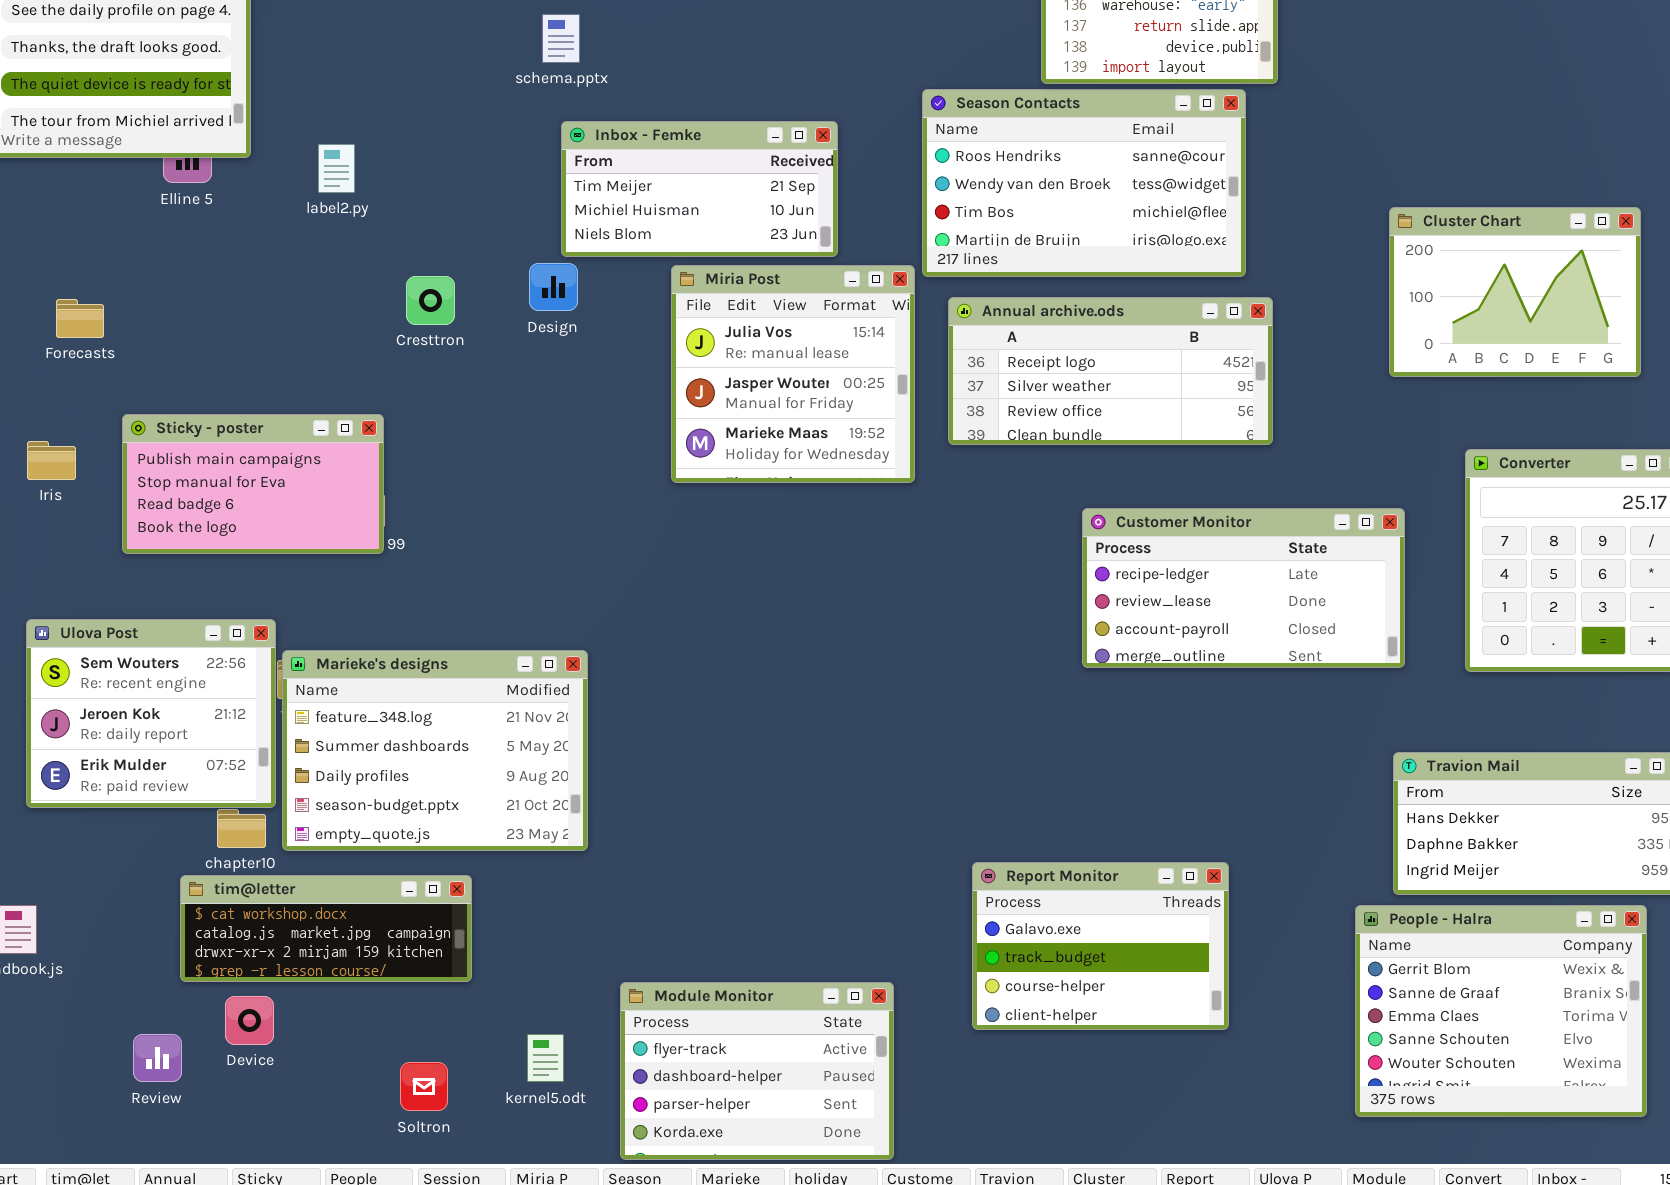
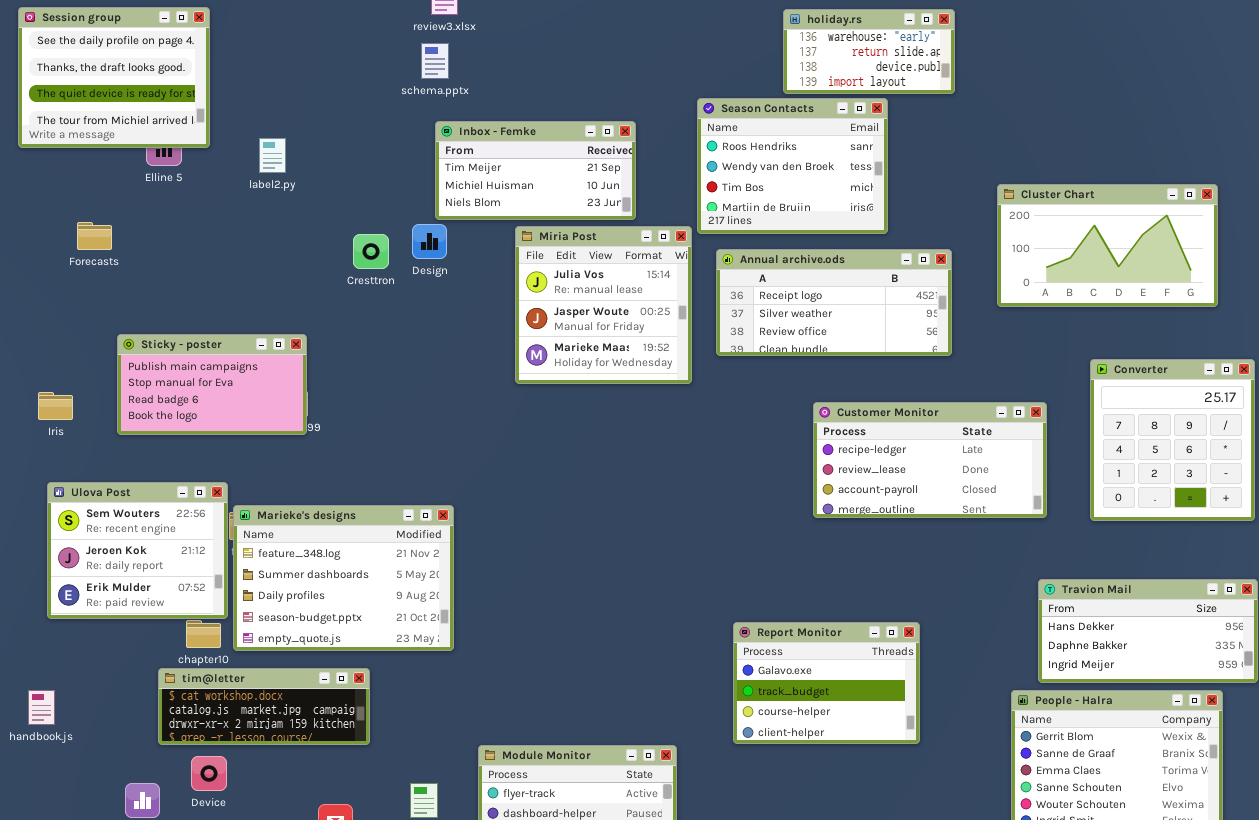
Season Contacts: [922,89,1246,277] -> [697,98,888,234], resized
Cluster Chart: [1389,207,1641,377] -> [997,184,1218,307], resized
Cresttron: [406,276,455,325] -> [353,234,389,269], moved
Forecasts: [56,299,104,338] -> [77,222,112,250], moved
Iris: [27,441,76,480] -> [38,392,73,420], moved
Report Monitor: [972,862,1229,1030] -> [733,622,920,744], moved

